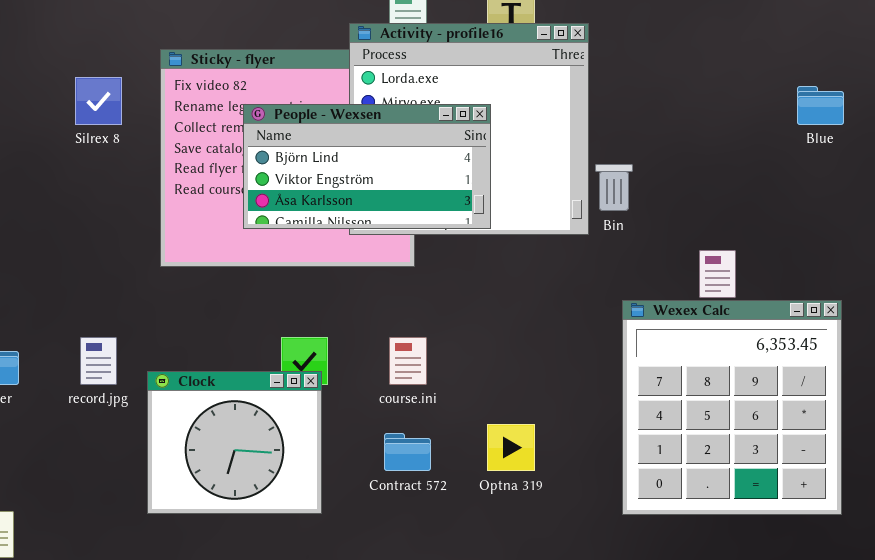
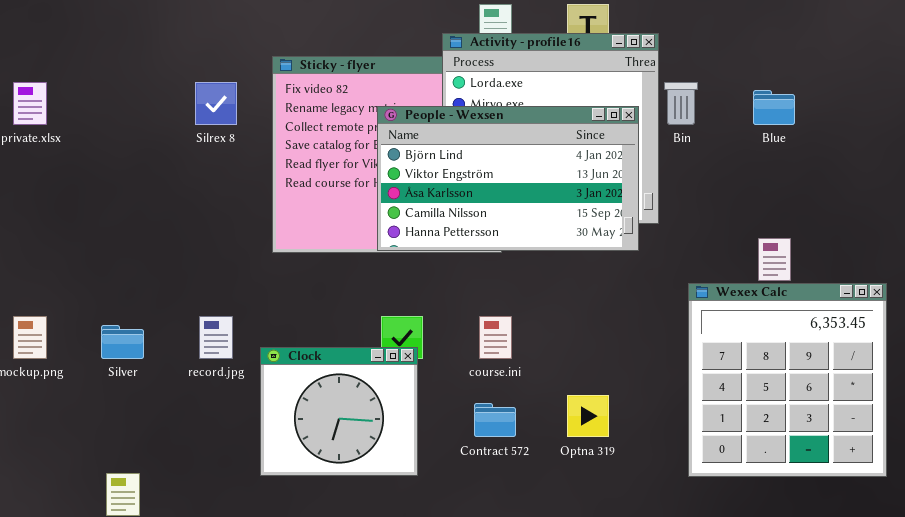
Blue: [797,86,844,125] -> [753,90,795,125], moved
People - Wexsen: [243,104,491,229] -> [377,106,639,251], moved, resized
Bin: [595,164,633,211] -> [664,82,698,125], moved

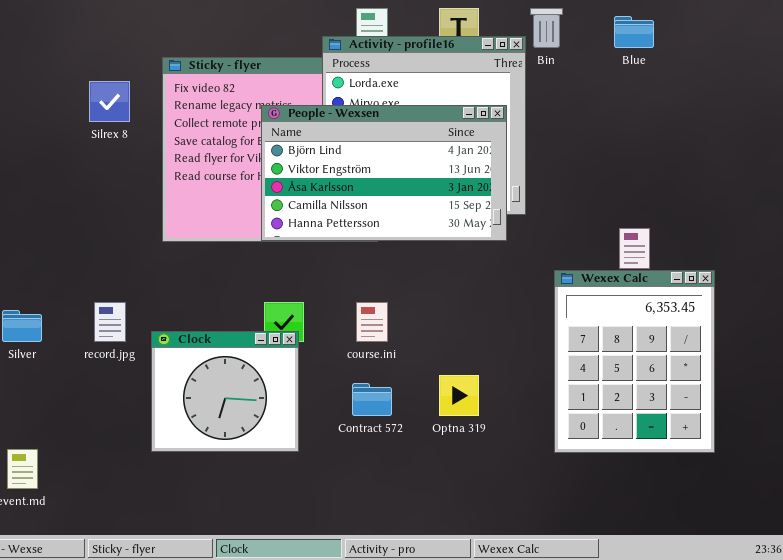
Bin: [664,82,698,125] -> [530,8,563,48], moved
Blue: [753,90,795,125] -> [614,16,654,48], moved
Wexex Calc: [688,283,887,477] -> [554,270,715,453], resized

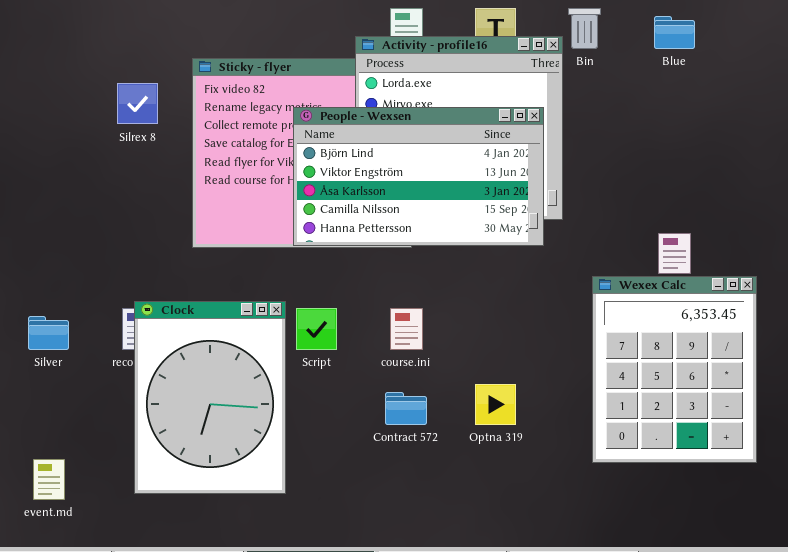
Clock: [151,331,299,452] -> [134,301,286,494], moved, resized

